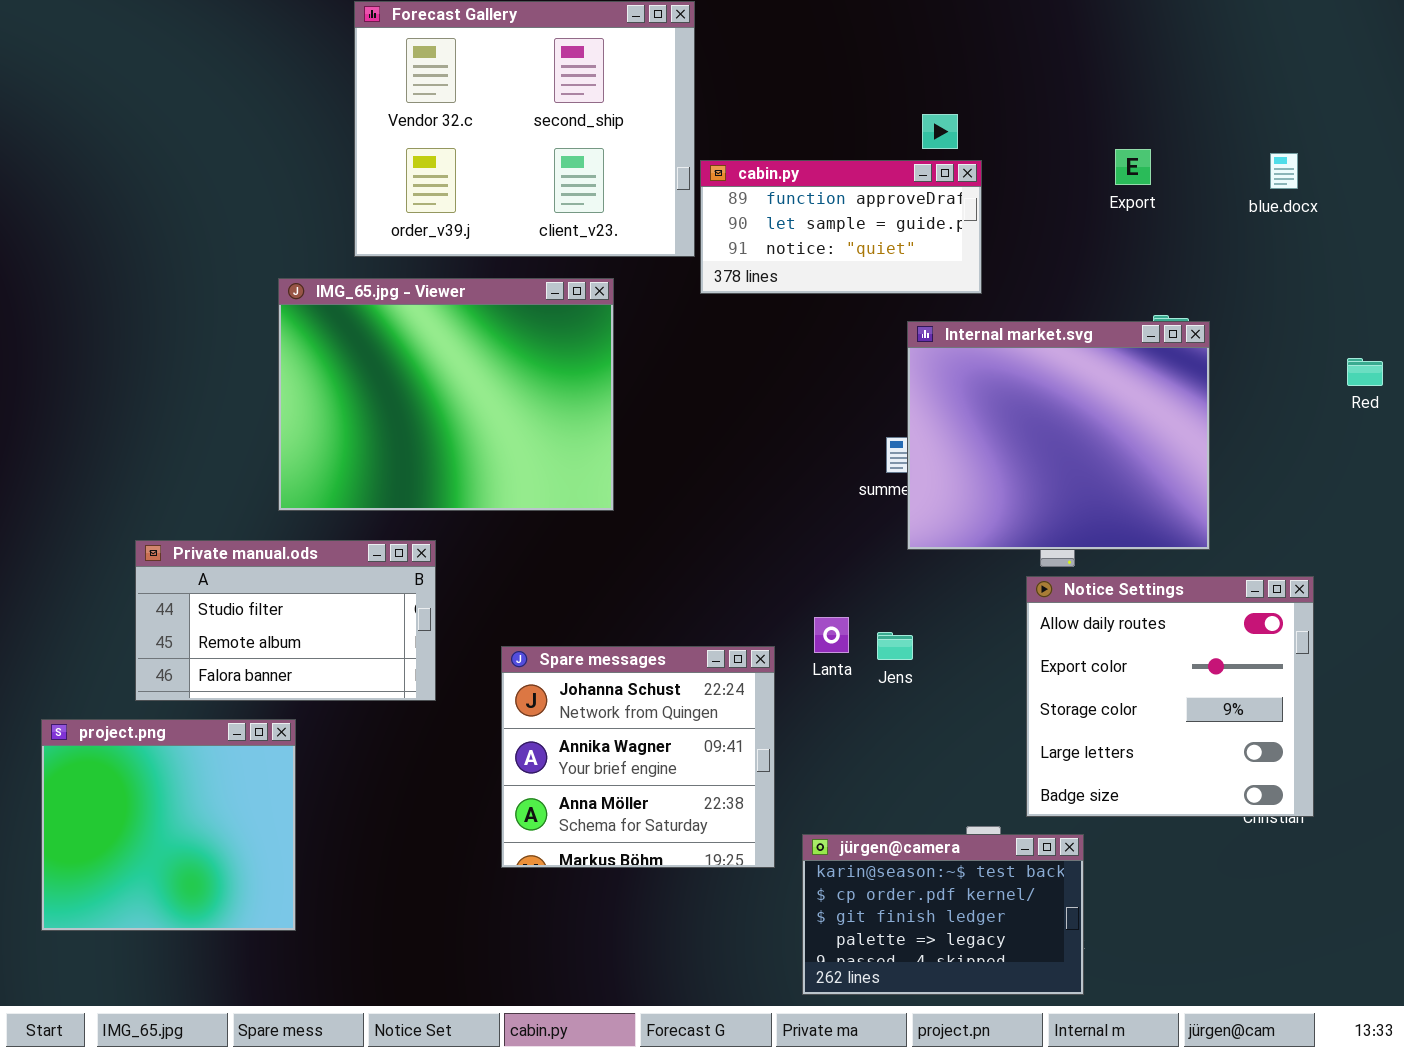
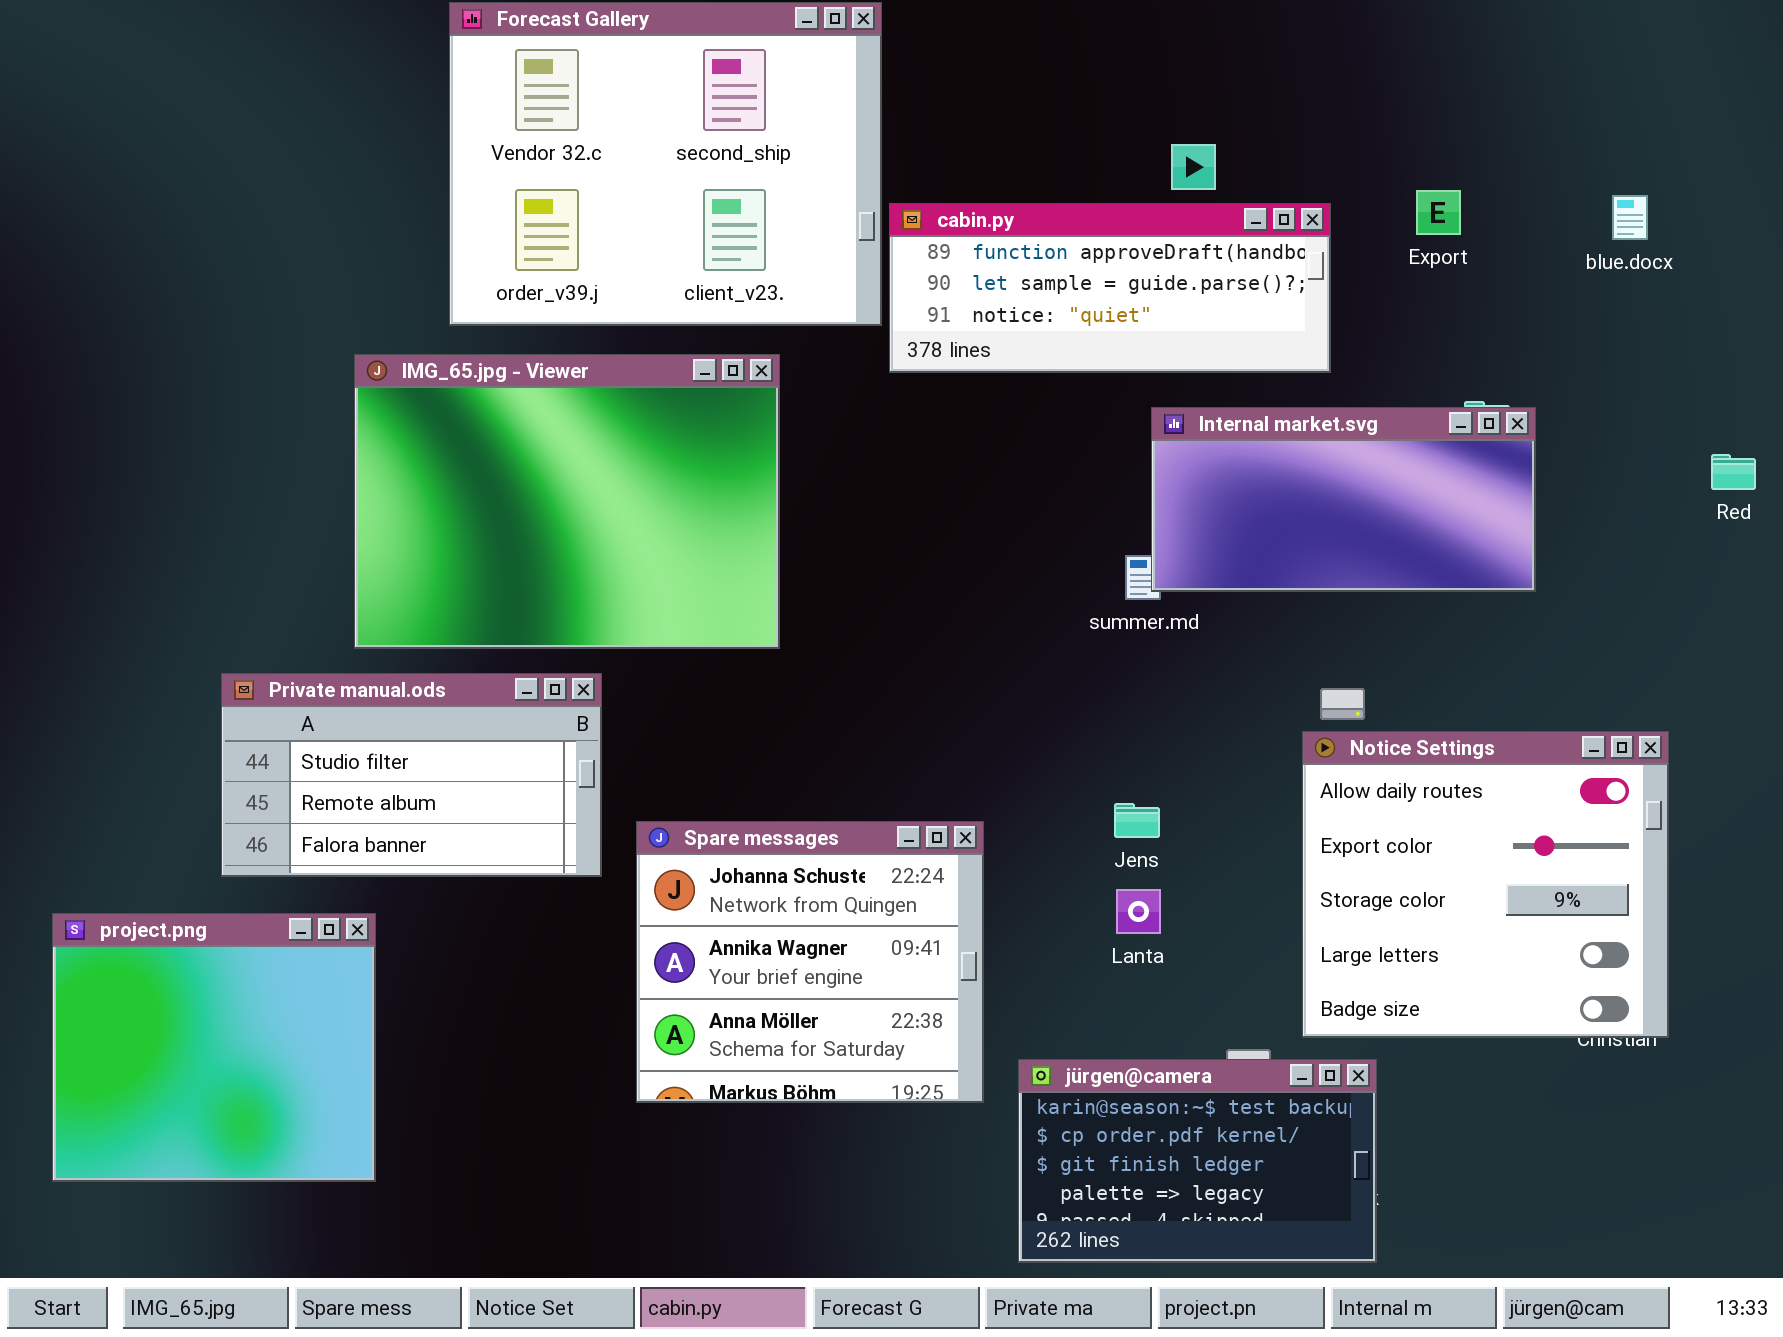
cabin.py: [700,160,982,294] -> [889,203,1331,373], resized
Internal market.svg: [907,321,1210,550] -> [1151,407,1536,592], resized
Private manual.ods: [135,540,436,701] -> [221,673,602,877], moved
Lanta: [814,617,849,653] -> [1116,889,1161,934], moved

